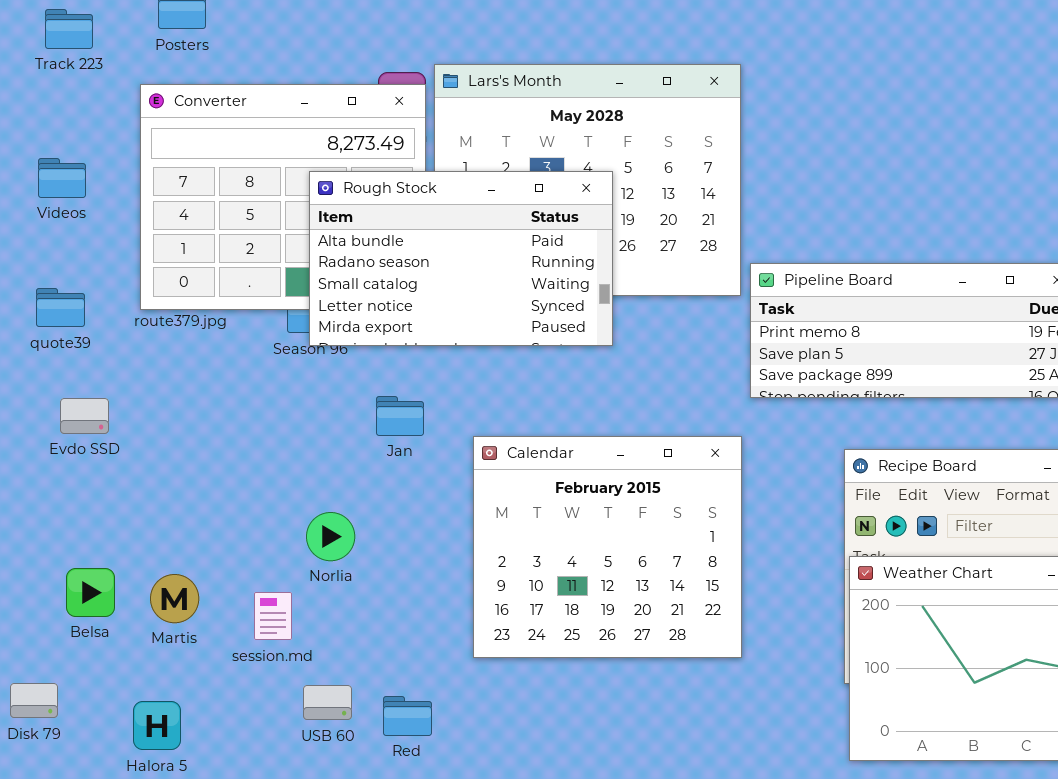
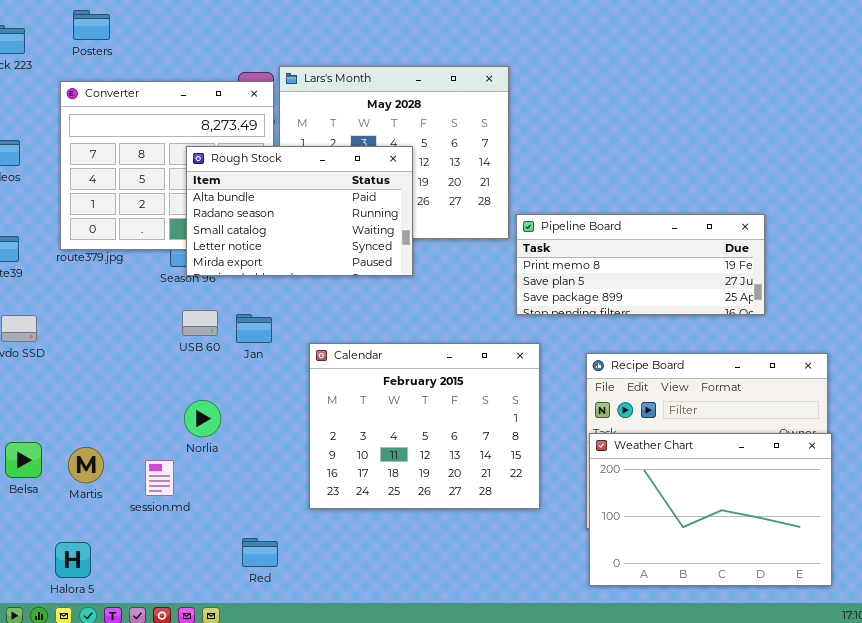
Calendar: [473,436,742,658] -> [309,343,540,509], resized
USB 60: [303,685,352,720] -> [182,310,218,336], moved

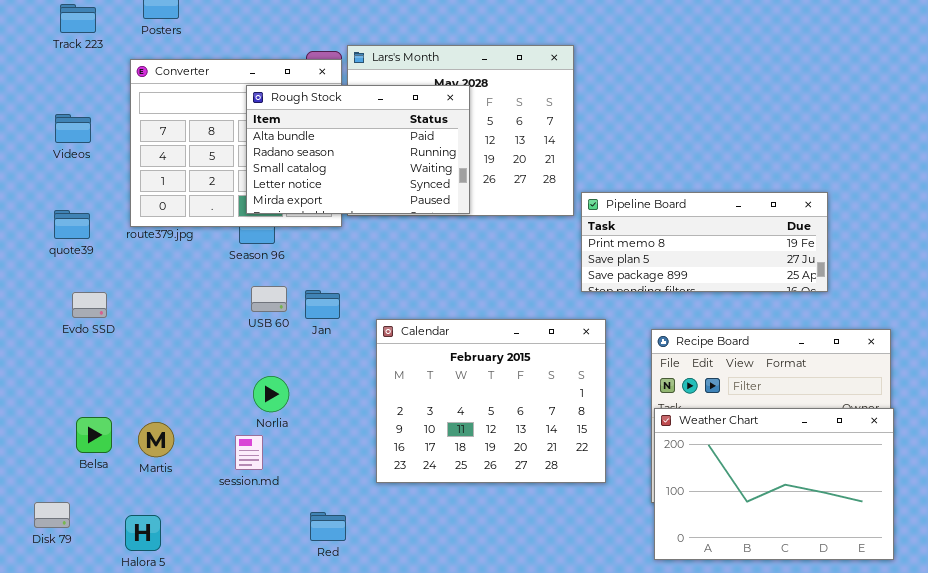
Rough Stock: [186,146,413,276] -> [246,85,470,214], moved
session.md: [145,460,174,496] -> [235,435,263,470], moved

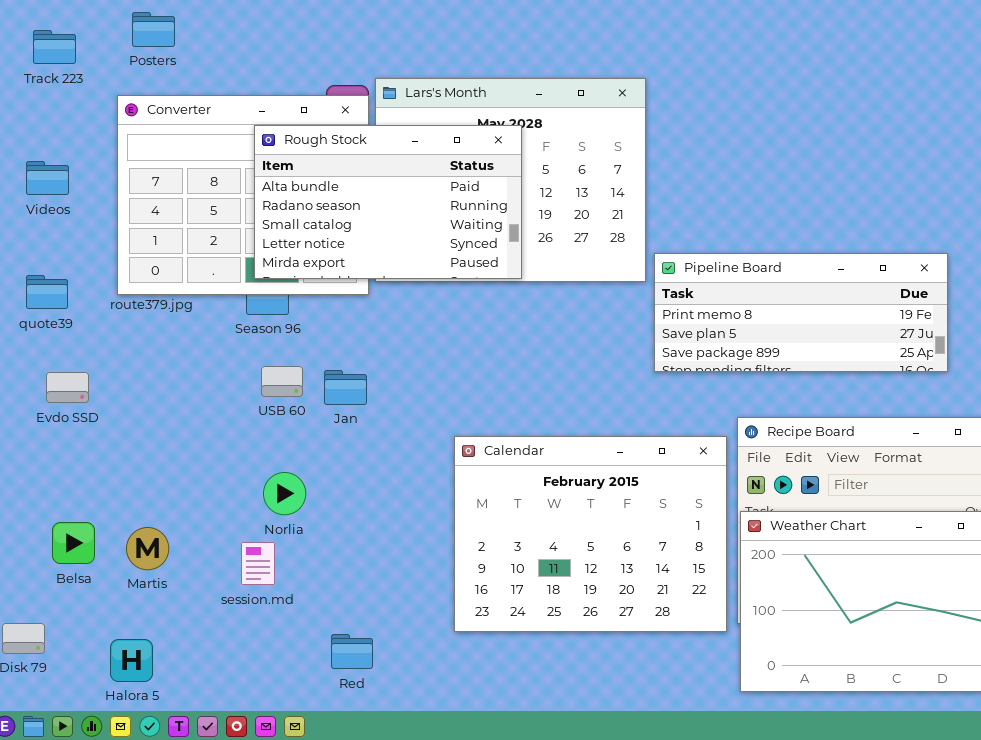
Calendar: [376,319,606,483] -> [454,436,727,632], moved

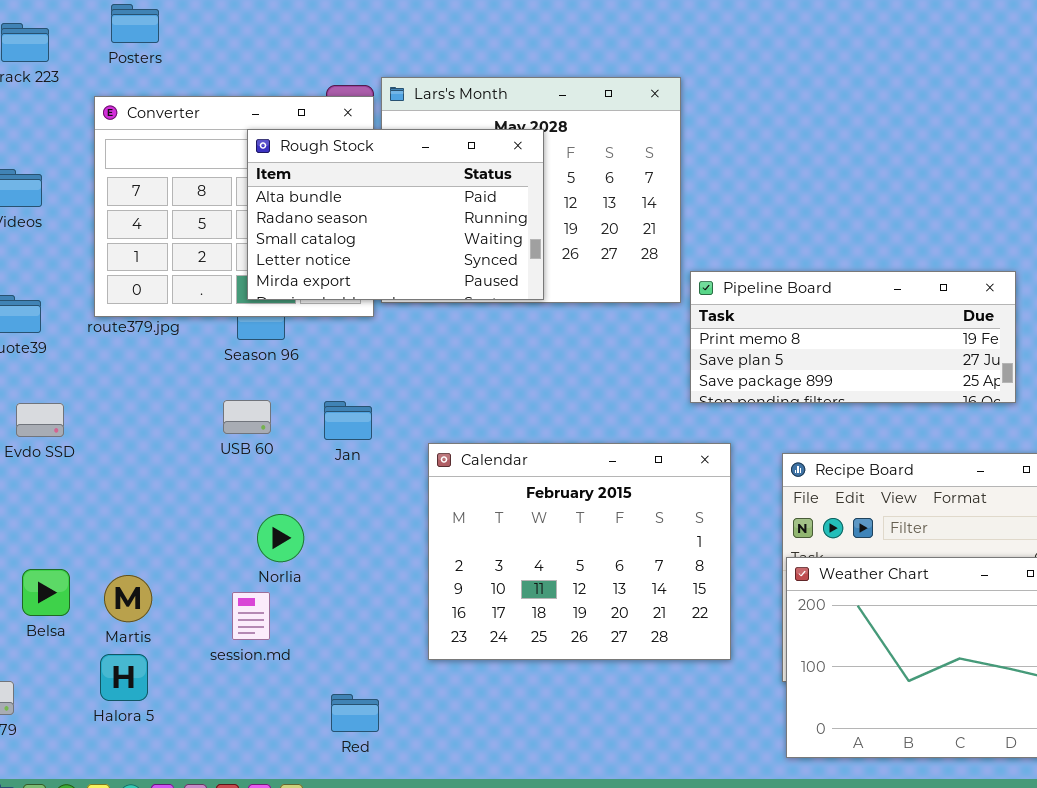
USB 60: [261,366,303,397] -> [223,400,271,434], moved
Calendar: [454,436,727,632] -> [428,443,731,660], moved
Halora 5: [110,639,153,682] -> [100,654,148,701], moved

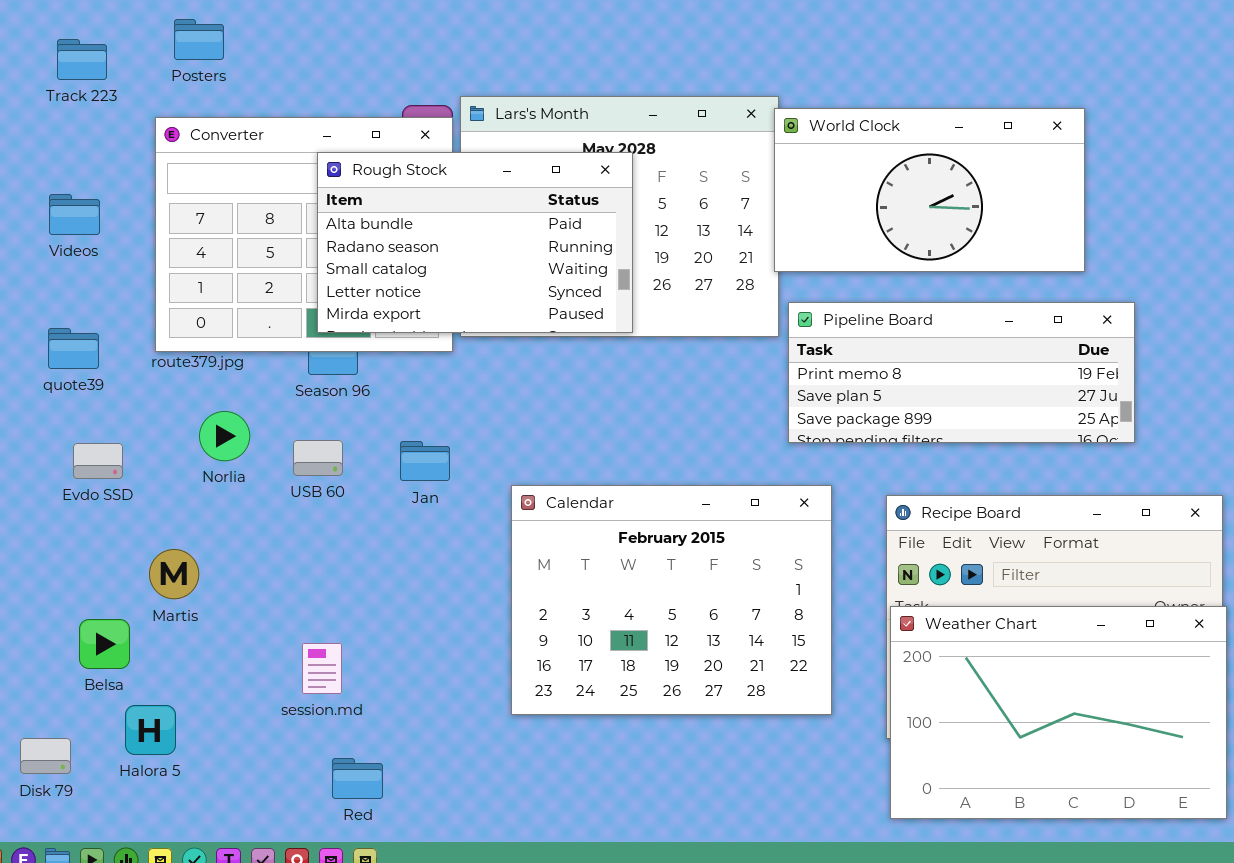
World Clock: none -> [774,108,1085,272], opened
Norlia: [257,514,304,562] -> [199,411,250,461], moved
Martis: [104,575,152,622] -> [149,549,199,599], moved
Halora 5: [100,654,148,701] -> [125,705,176,755], moved
Red: [331,694,379,732] -> [332,758,383,799], moved

